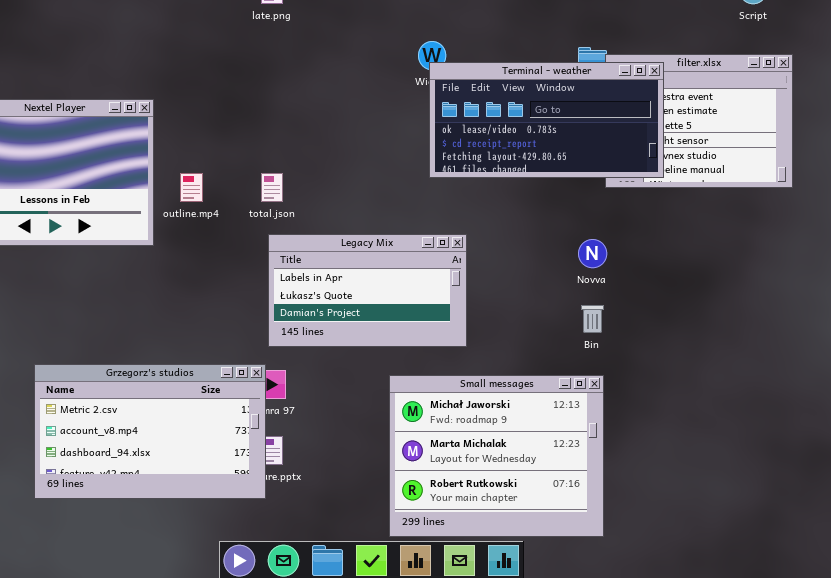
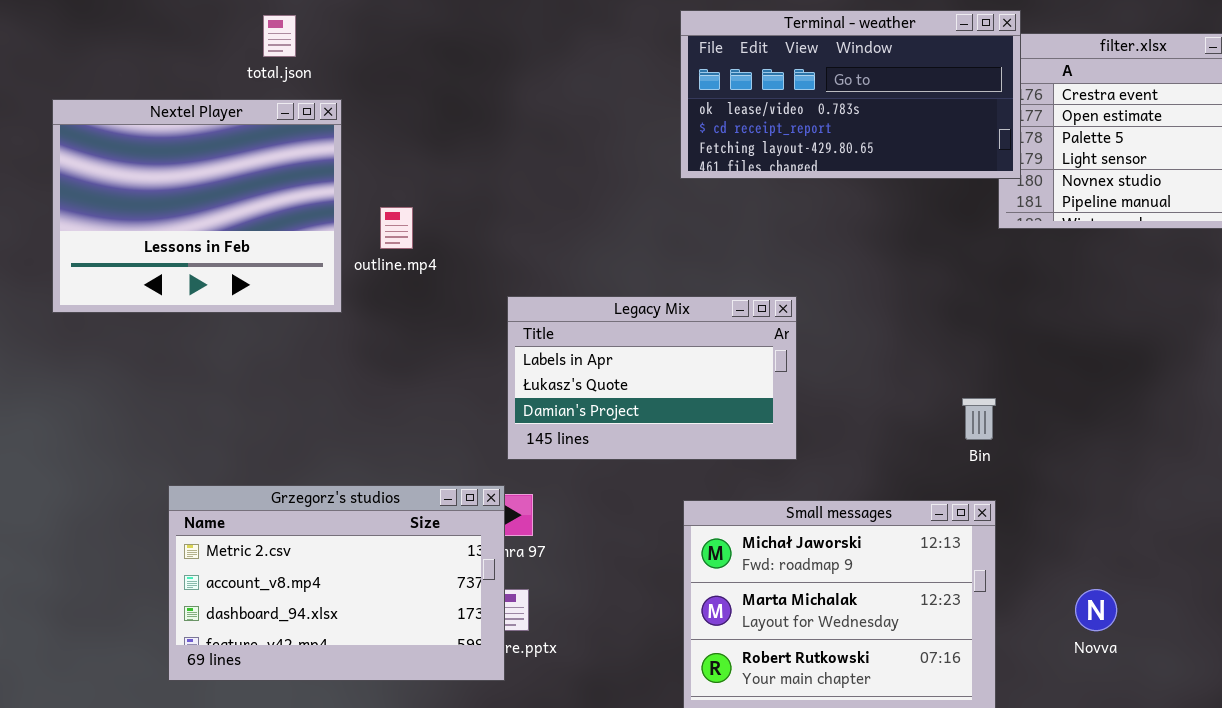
Terminal - weather: [429,62,664,178] -> [680,10,1021,179], moved
total.json: [261,173,283,202] -> [263,15,296,57], moved
Novva: [578,239,607,268] -> [1075,589,1117,631], moved

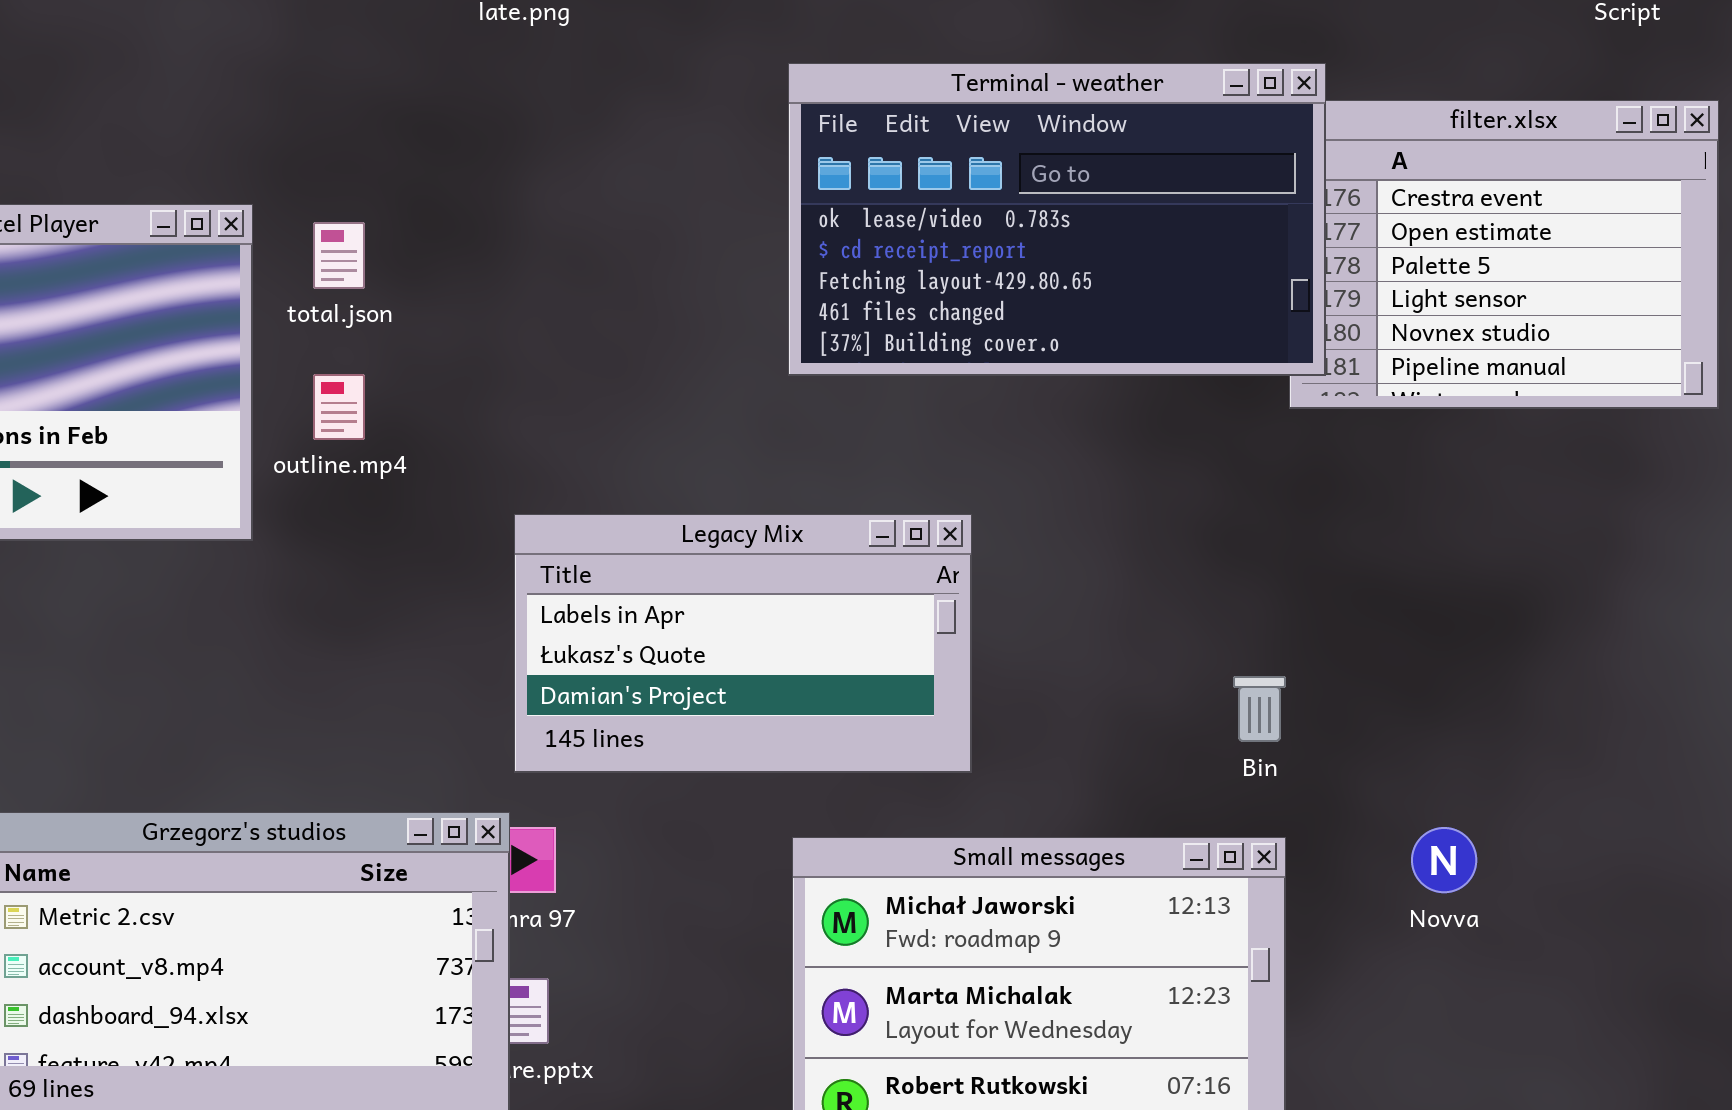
Terminal - weather: [680,10,1021,179] -> [788,63,1326,376], resized
total.json: [263,15,296,57] -> [313,222,365,289], moved
Novva: [1075,589,1117,631] -> [1411,827,1477,893], moved

